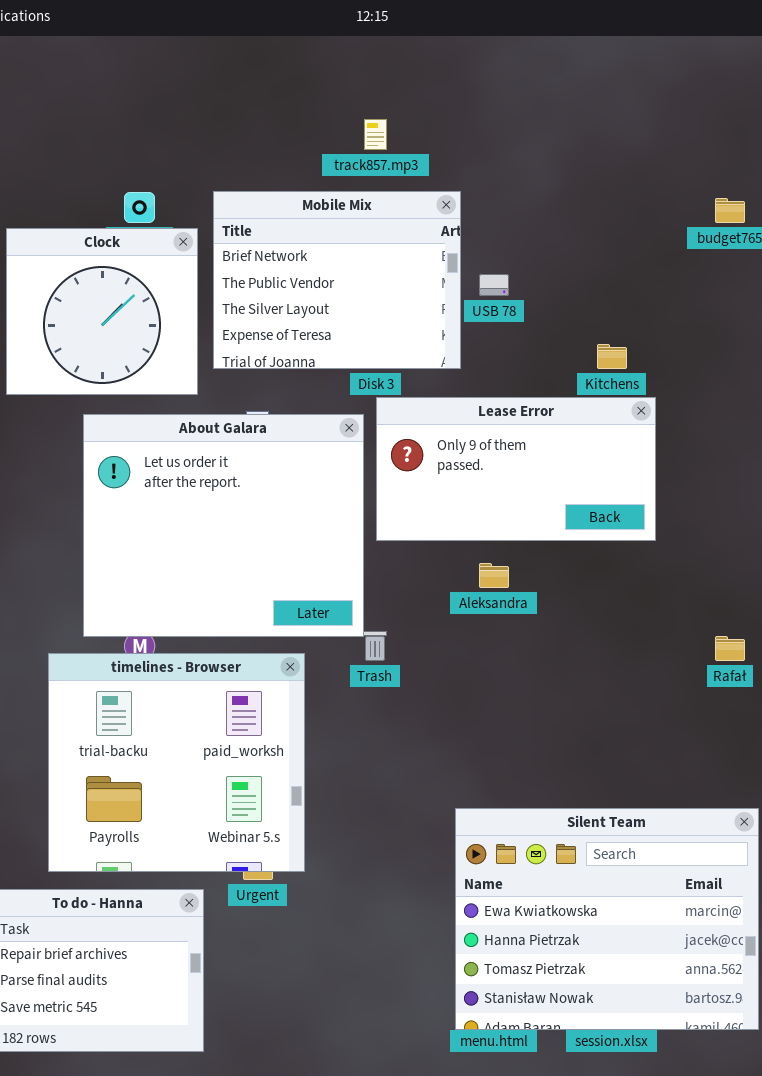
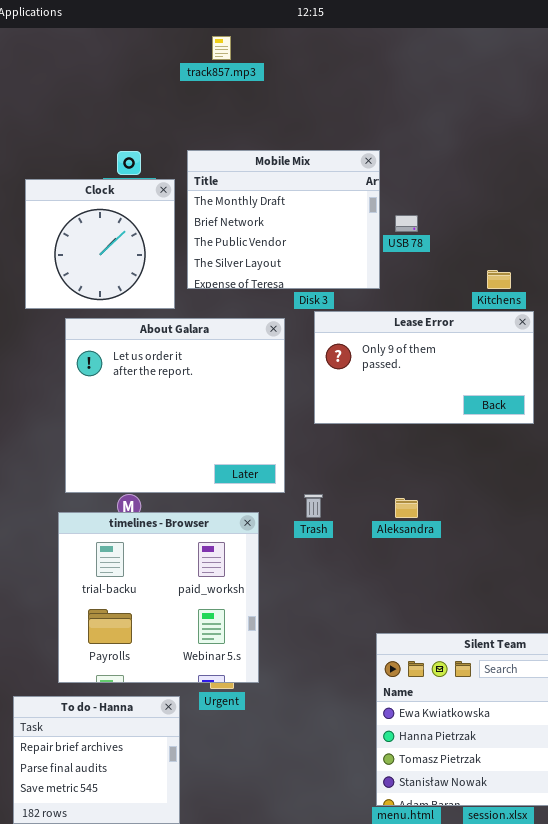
track857.mp3: [364,119,387,150] -> [212,36,231,60], moved
Mobile Mix: [213,191,461,369] -> [187,150,380,289], scrolled up 1 row
About Galara: [83,414,364,637] -> [65,318,285,493], moved
Aleksandra: [479,563,509,588] -> [395,498,418,518], moved

